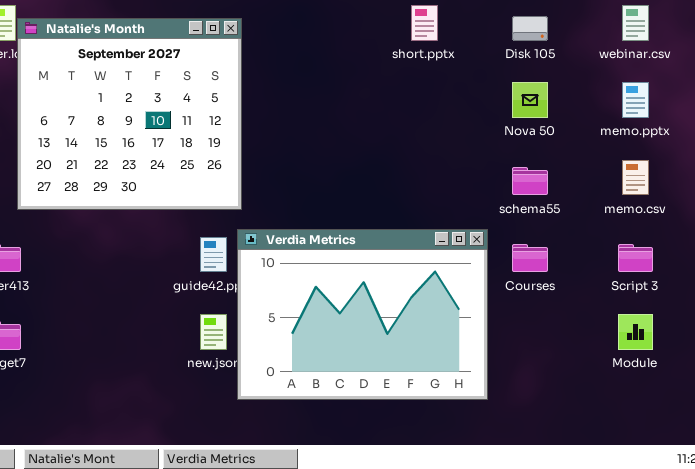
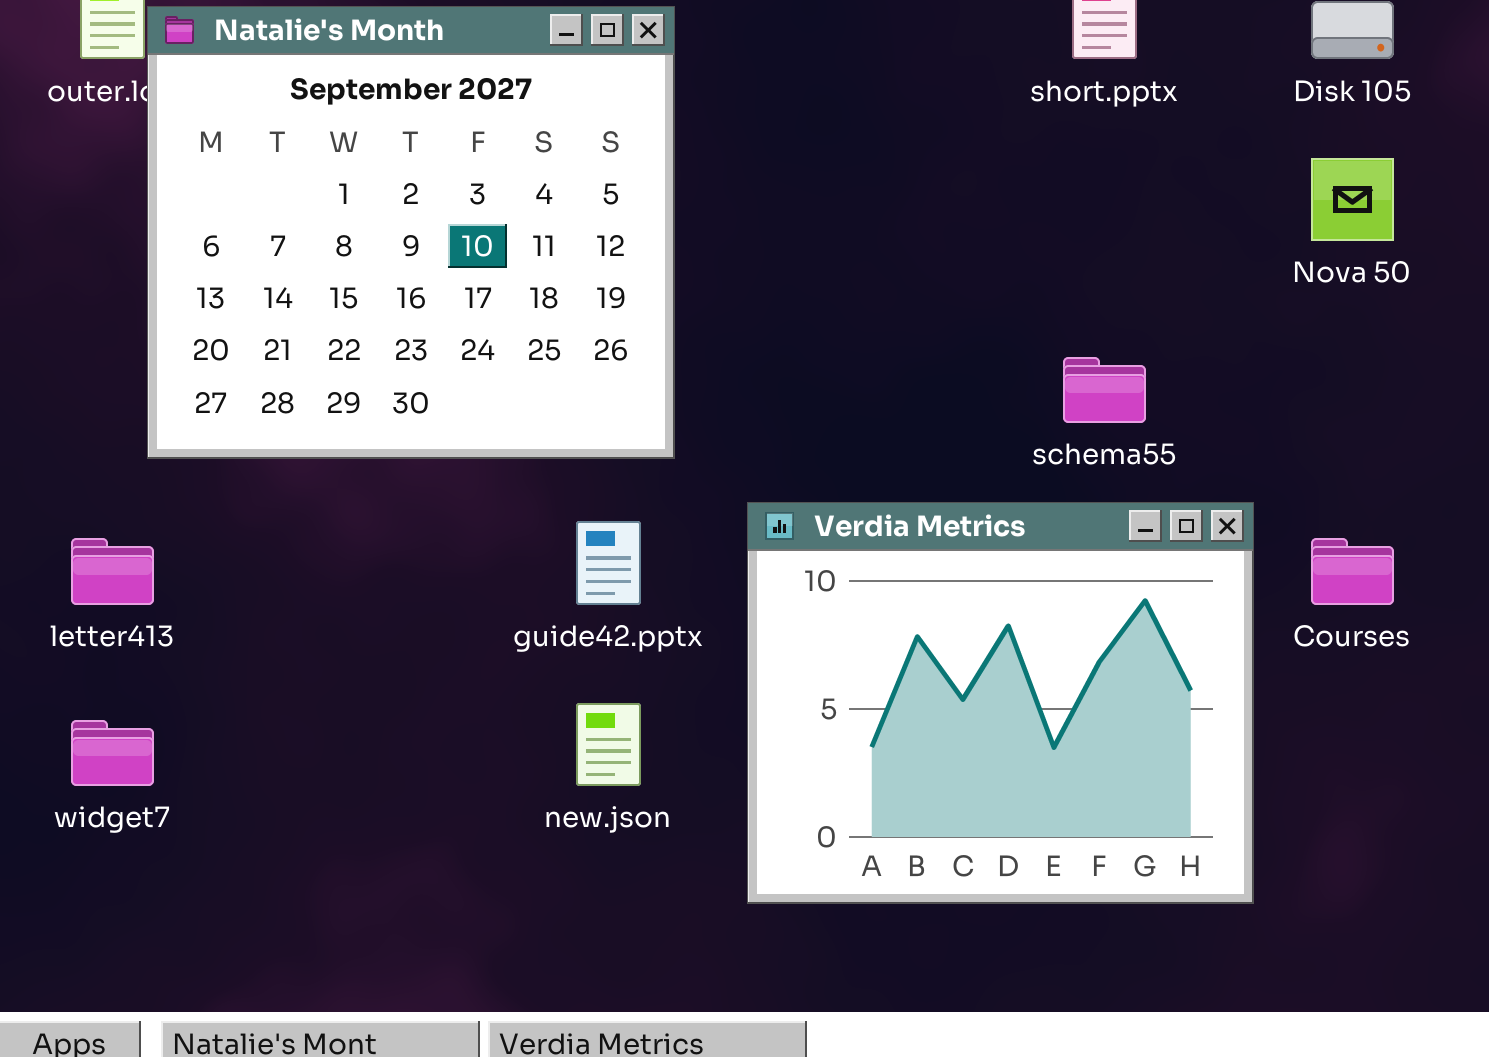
schema55: [512,167,548,195] -> [1063,357,1146,423], moved
Verdia Metrics: [237,229,488,400] -> [747,502,1254,904], resized

